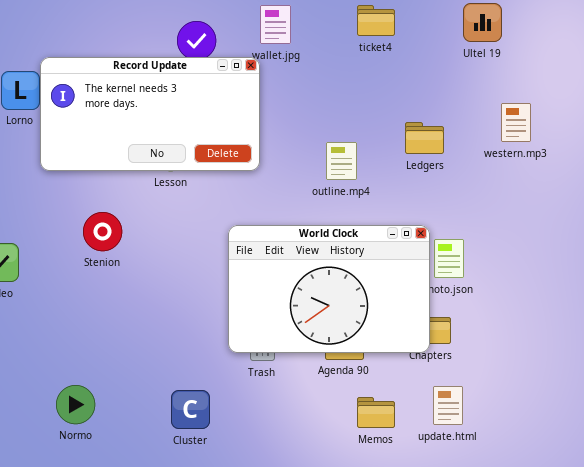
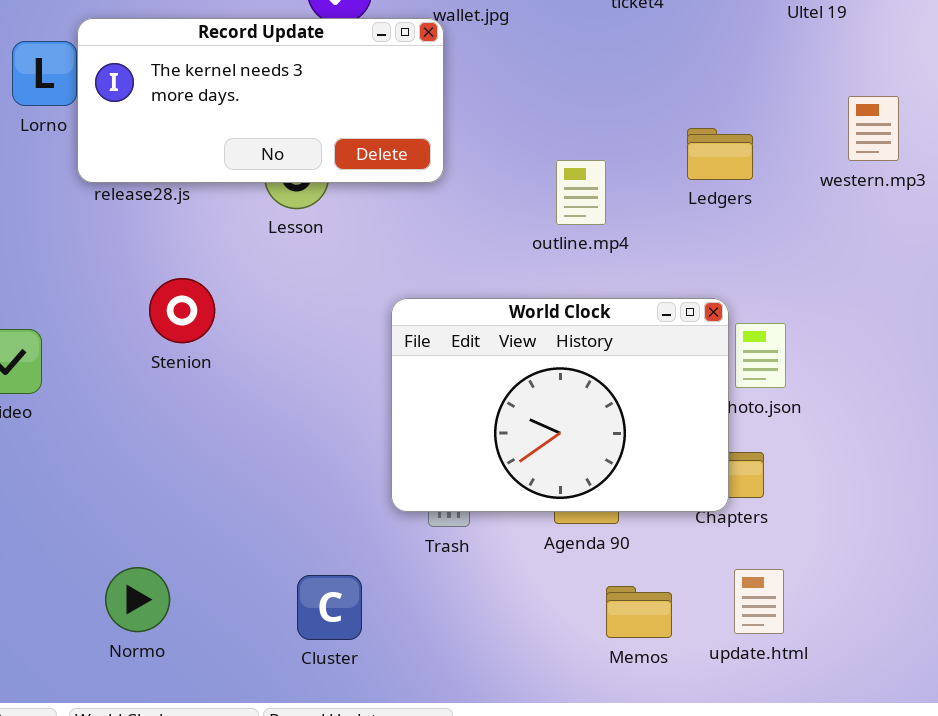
Record Update: [40,57,260,171] -> [77,18,444,183], resized

